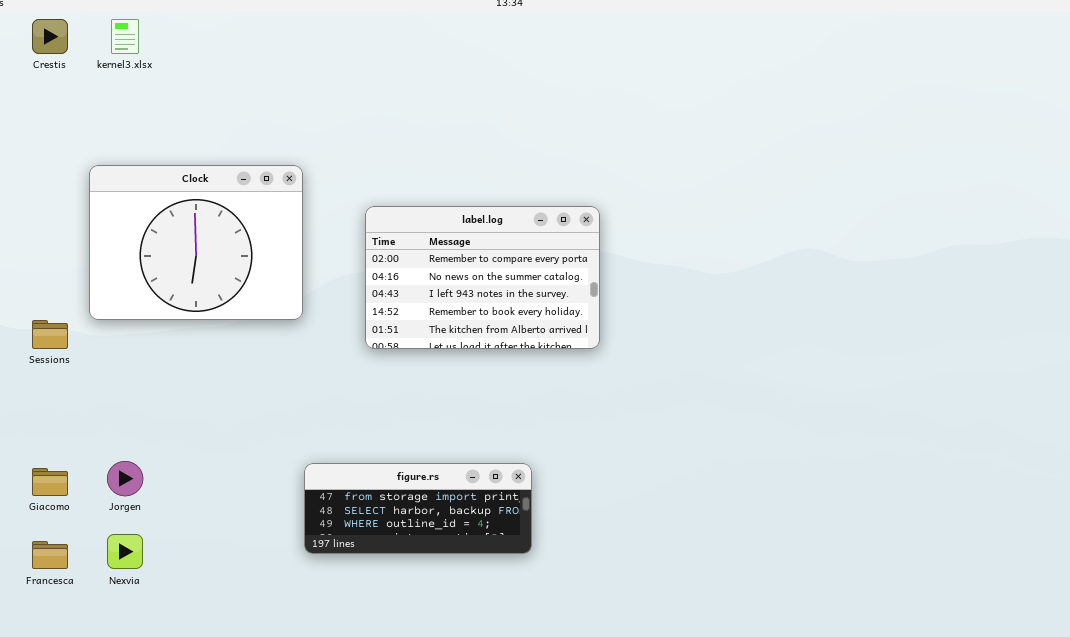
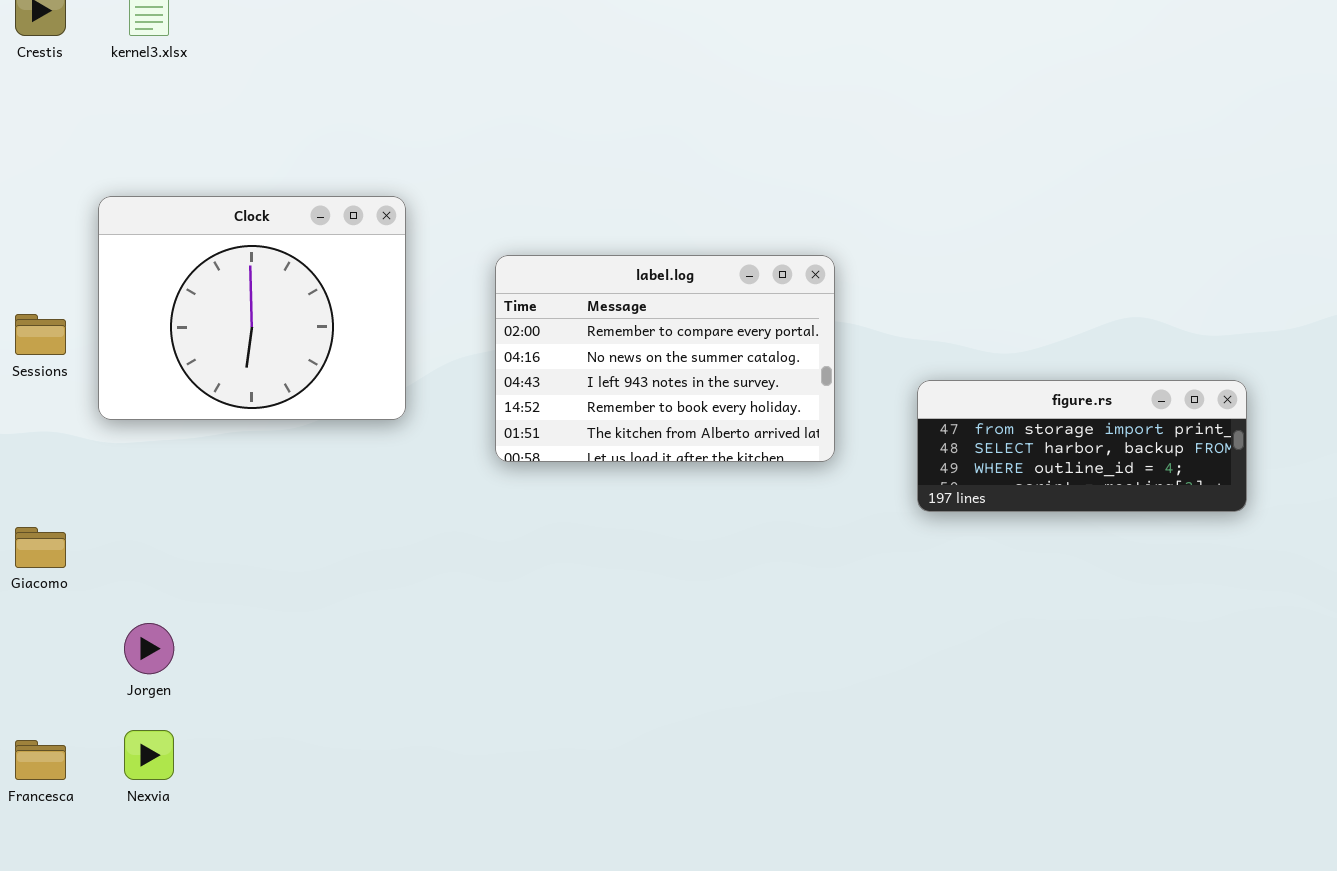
Sessions: [32,320,68,349] -> [15,314,66,355], moved
figure.rs: [304,463,532,554] -> [917,380,1247,512], moved
Giacomo: [32,468,68,496] -> [15,527,66,568], moved

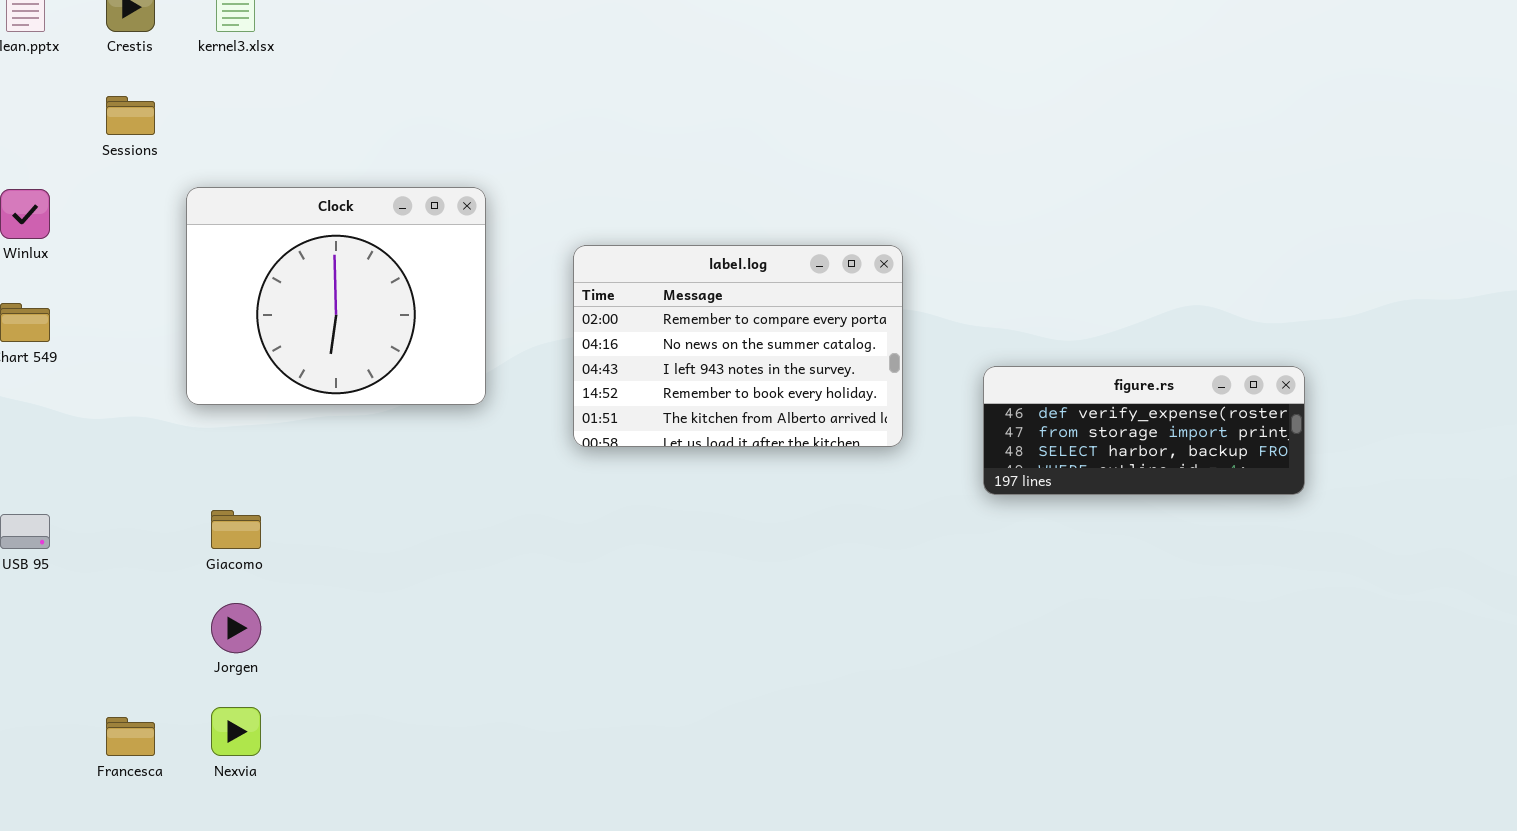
Sessions: [15,314,66,355] -> [106,96,155,135], moved
figure.rs: [917,380,1247,512] -> [983,366,1305,495], scrolled up 1 row
Giacomo: [15,527,66,568] -> [211,510,261,549], moved

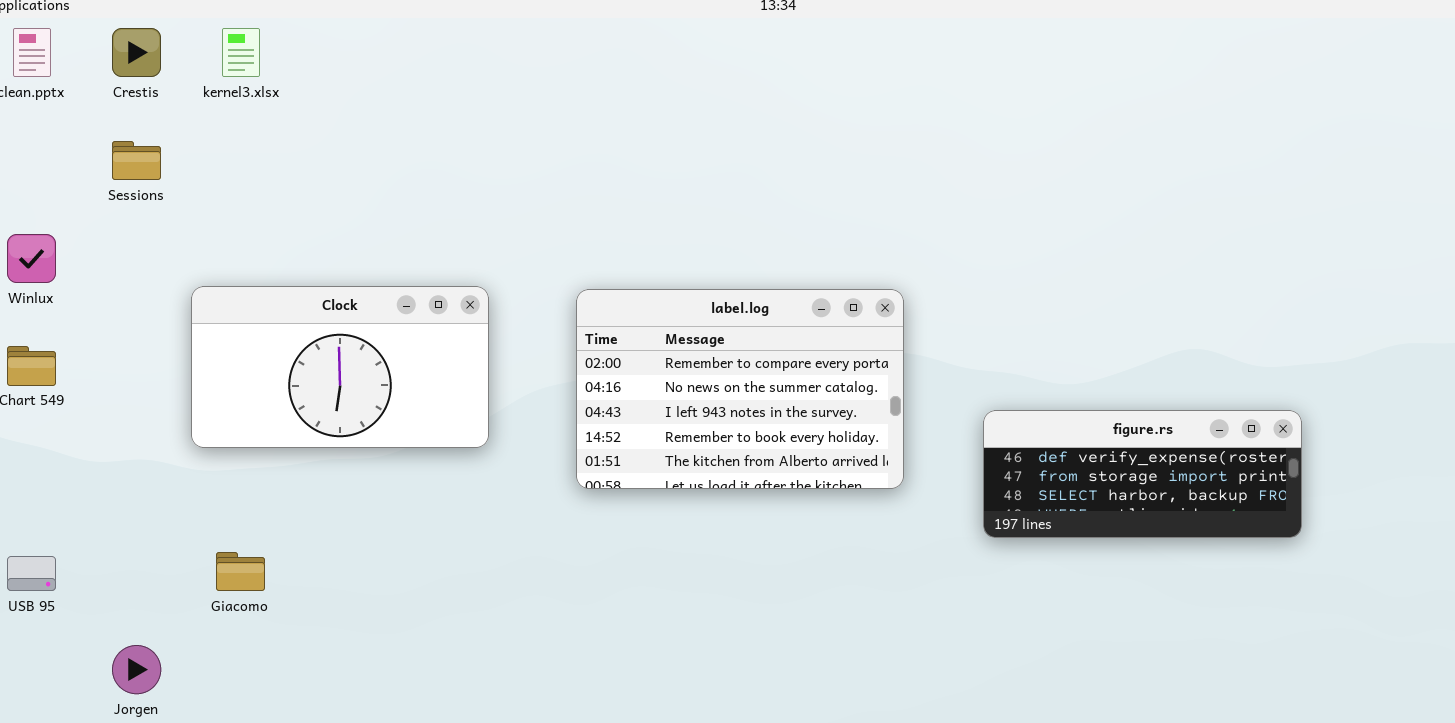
Clock: [186,187,486,405] -> [191,286,489,448], resized
Jorgen: [211,603,261,653] -> [112,645,161,694], moved

